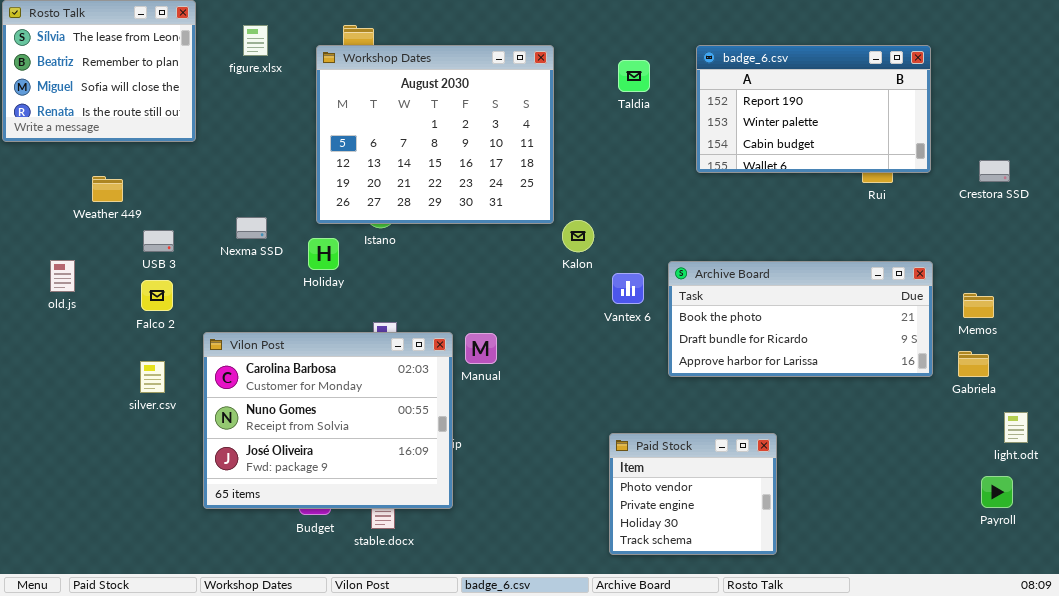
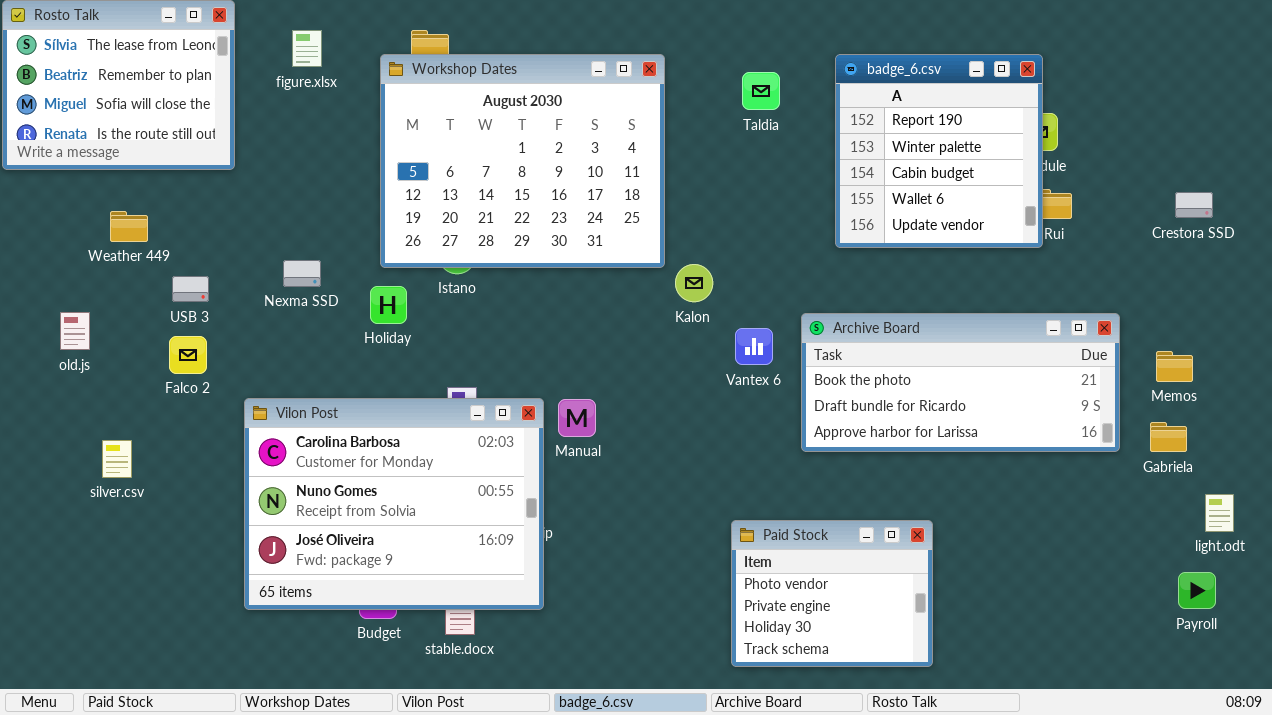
badge_6.csv: [696,45,931,173] -> [835,54,1043,248], resized
silver.csv: [140,361,165,393] -> [102,440,132,478], moved

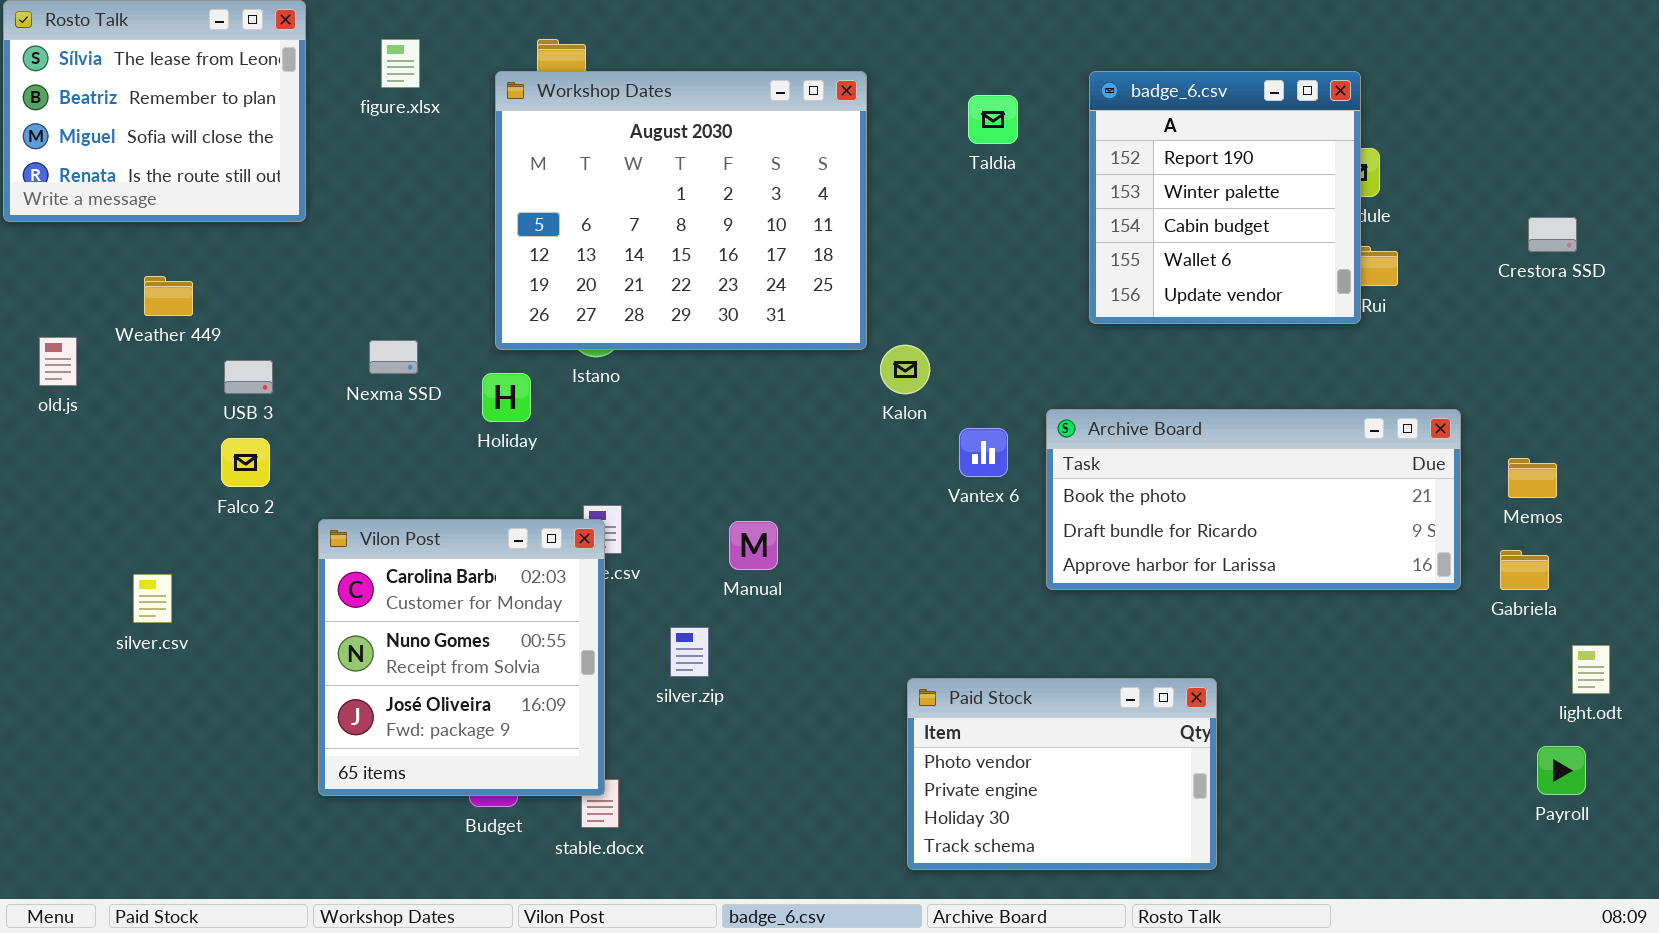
Crestora SSD: [1175,192,1213,218] -> [1528,217,1577,252], moved
old.js: [60,312,90,350] -> [39,337,77,386], moved
Vilon Post: [244,398,544,610] -> [318,519,605,796], resized
Paid Stock: [731,520,933,667] -> [907,678,1217,870], resized

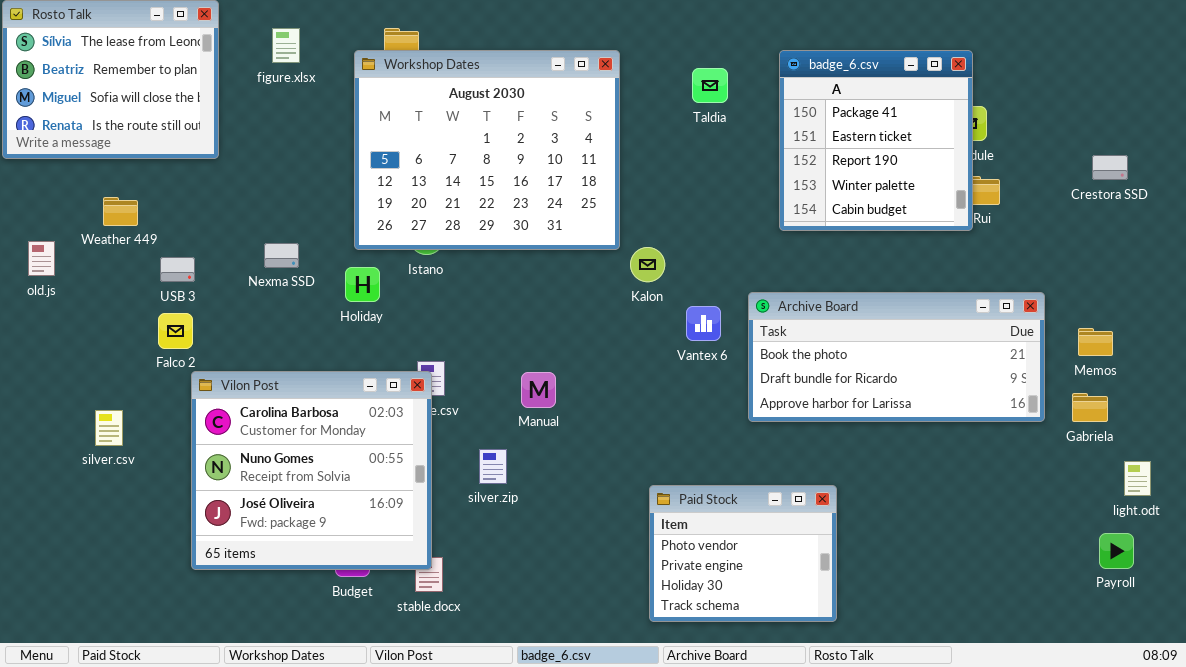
badge_6.csv: [1089,71,1361,324] -> [779,50,973,231], scrolled up 2 rows
Vilon Post: [318,519,605,796] -> [191,371,432,570], resized
Paid Stock: [907,678,1217,870] -> [649,485,837,622], resized

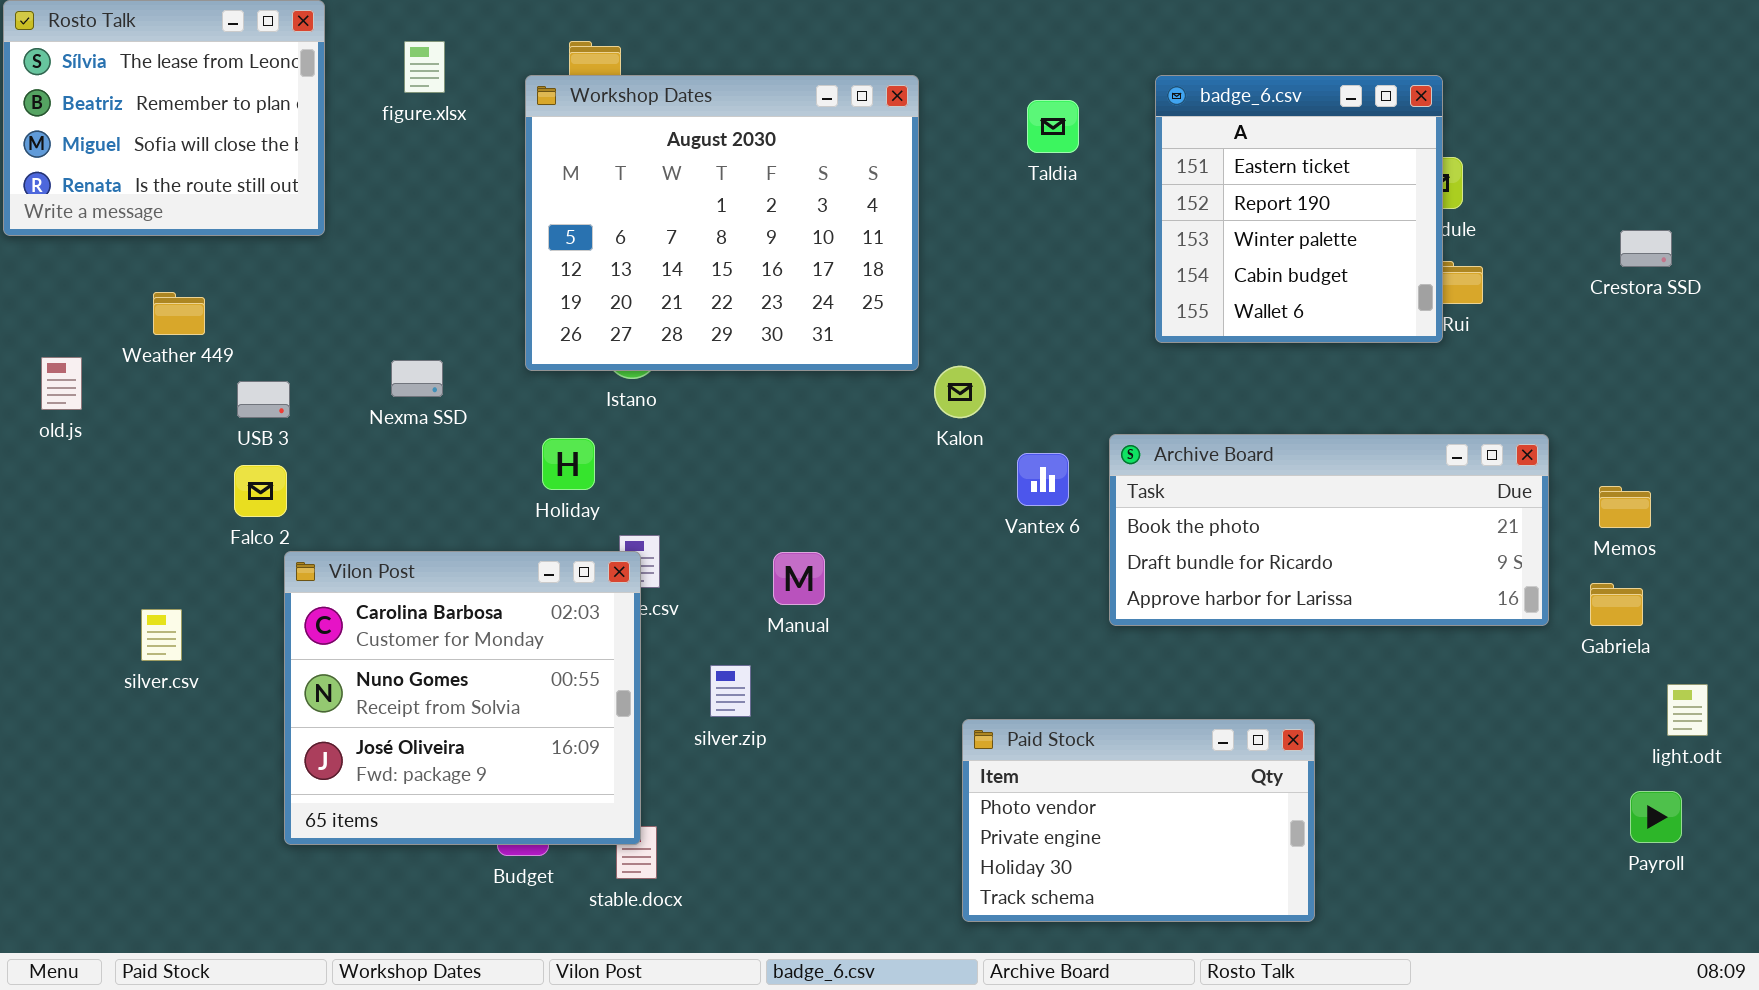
badge_6.csv: [779,50,973,231] -> [1155,75,1443,343], scrolled down 1 row
Holiday: [345,267,380,302] -> [542,438,595,490], moved
Paid Stock: [649,485,837,622] -> [962,719,1315,922], resized

